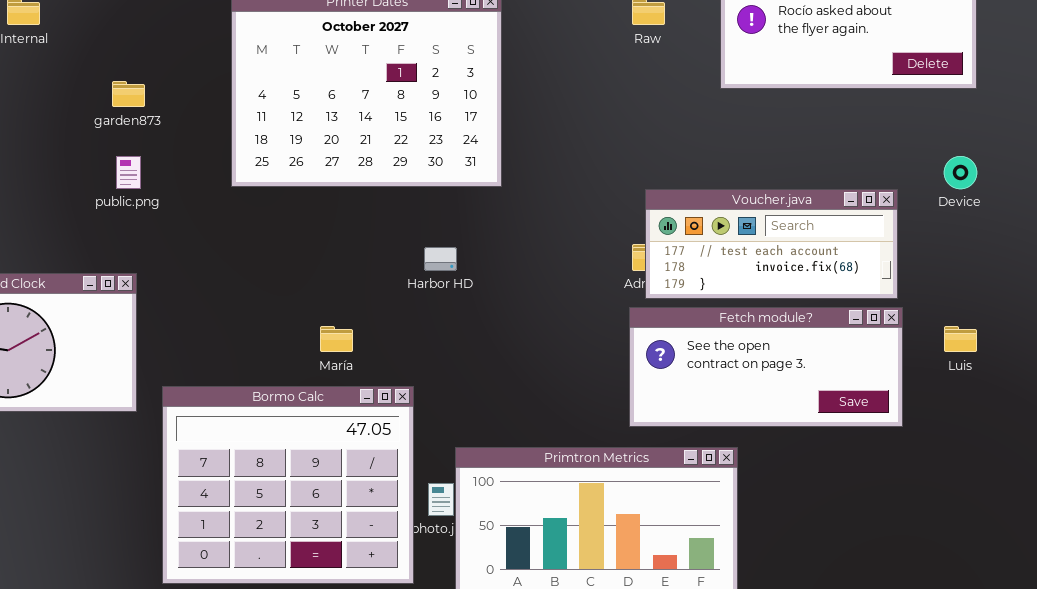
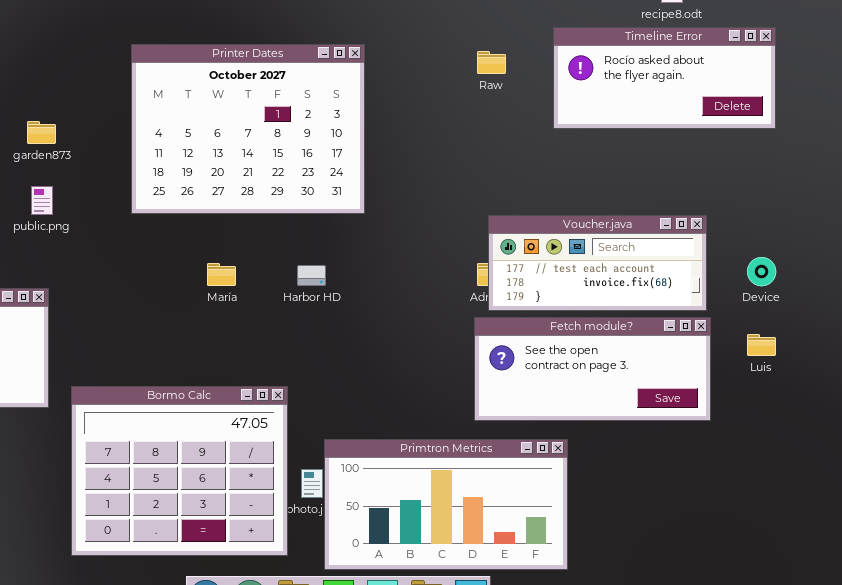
Device: [944,156,977,189] -> [747,257,776,286], moved
María: [320,326,353,352] -> [207,263,236,286], moved

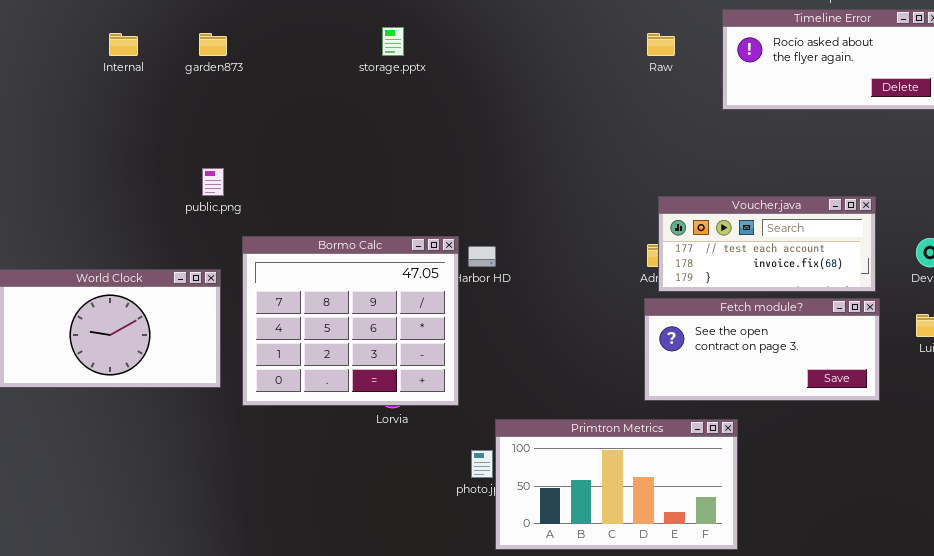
Printer Dates: [131,44,365,214] -> none, closed
garden873: [27,121,56,144] -> [199,33,227,56], moved
Bormo Calc: [71,386,288,556] -> [242,236,459,406], moved

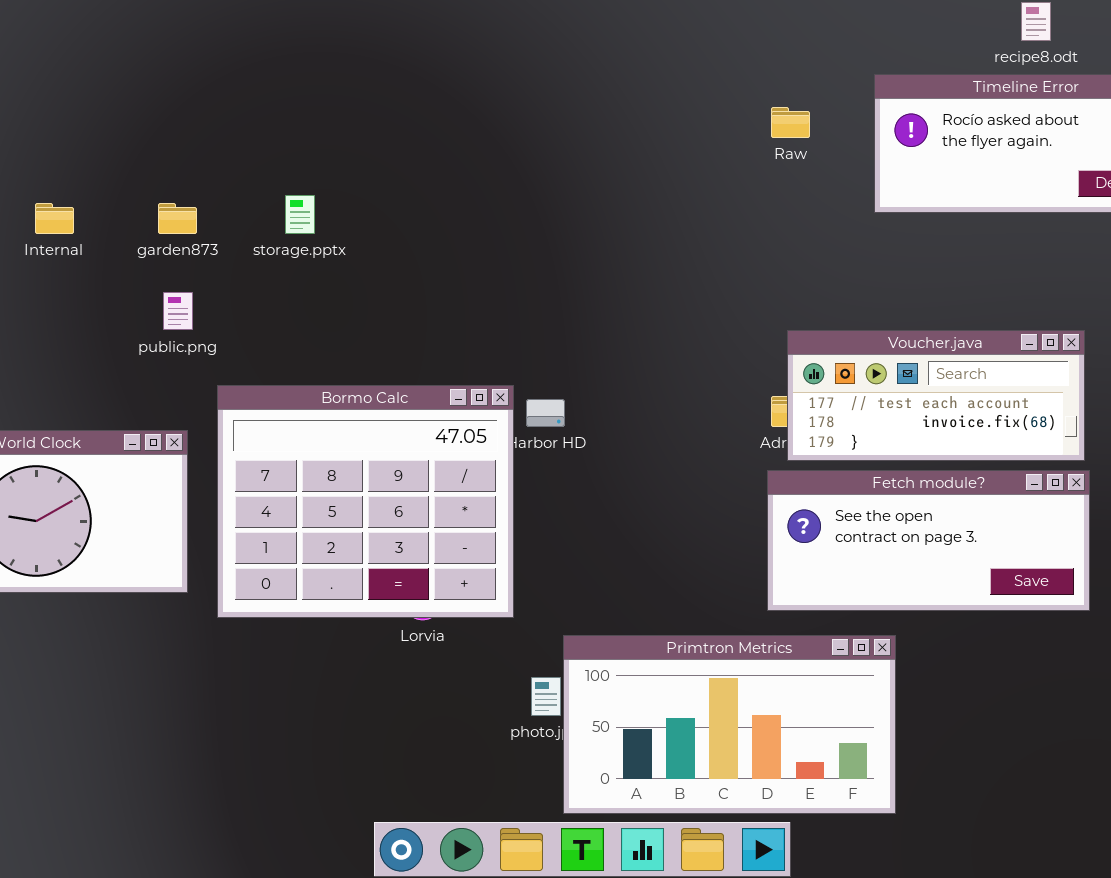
storage.pptx: [382,27,404,56] -> [285,195,315,234], moved
Internal: [109,33,138,56] -> [35,203,74,234], moved
garden873: [199,33,227,56] -> [158,203,197,234], moved

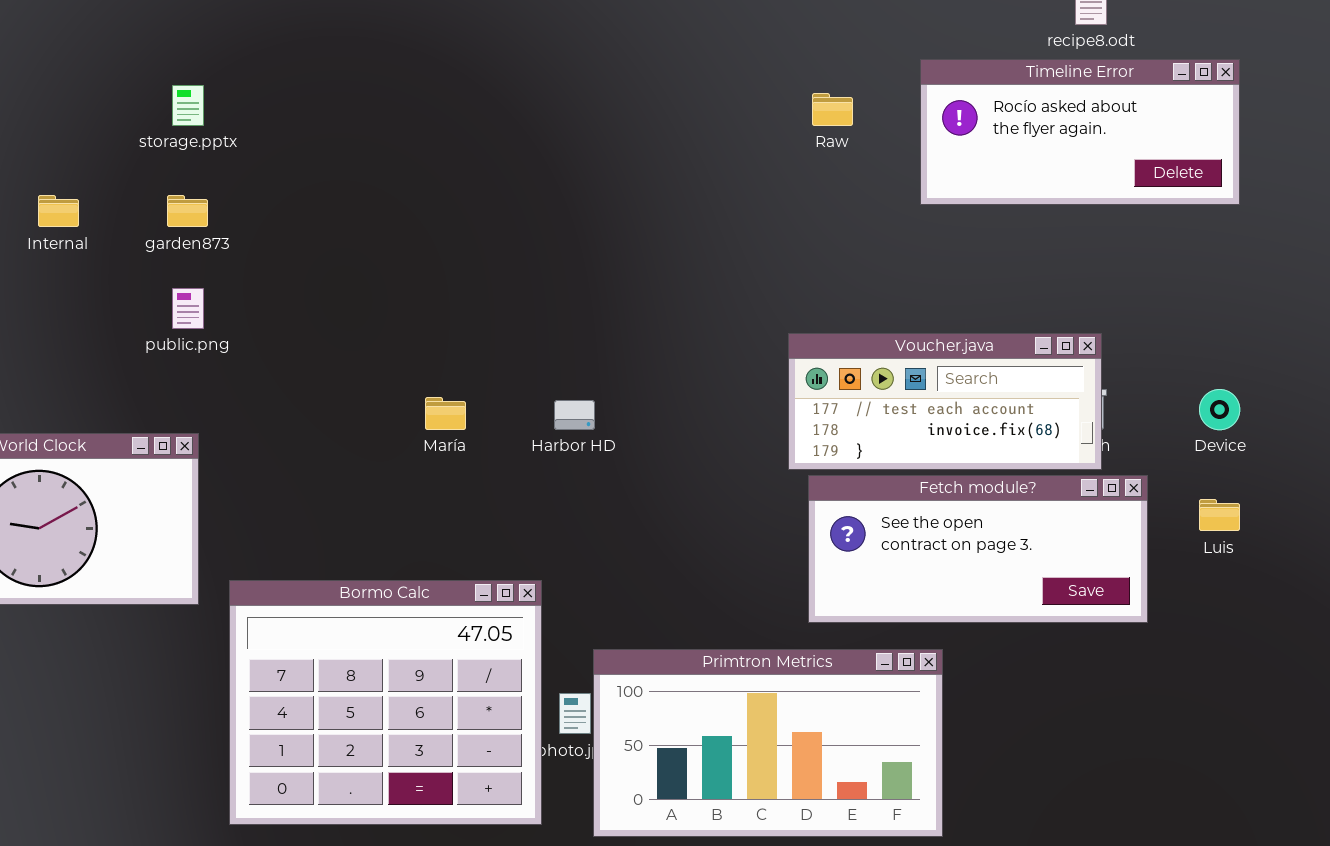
storage.pptx: [285,195,315,234] -> [172,85,204,126], moved
Voucher.java: [787,330,1085,461] -> [788,333,1102,470], moved
Bormo Calc: [217,385,514,618] -> [229,580,542,825], moved

